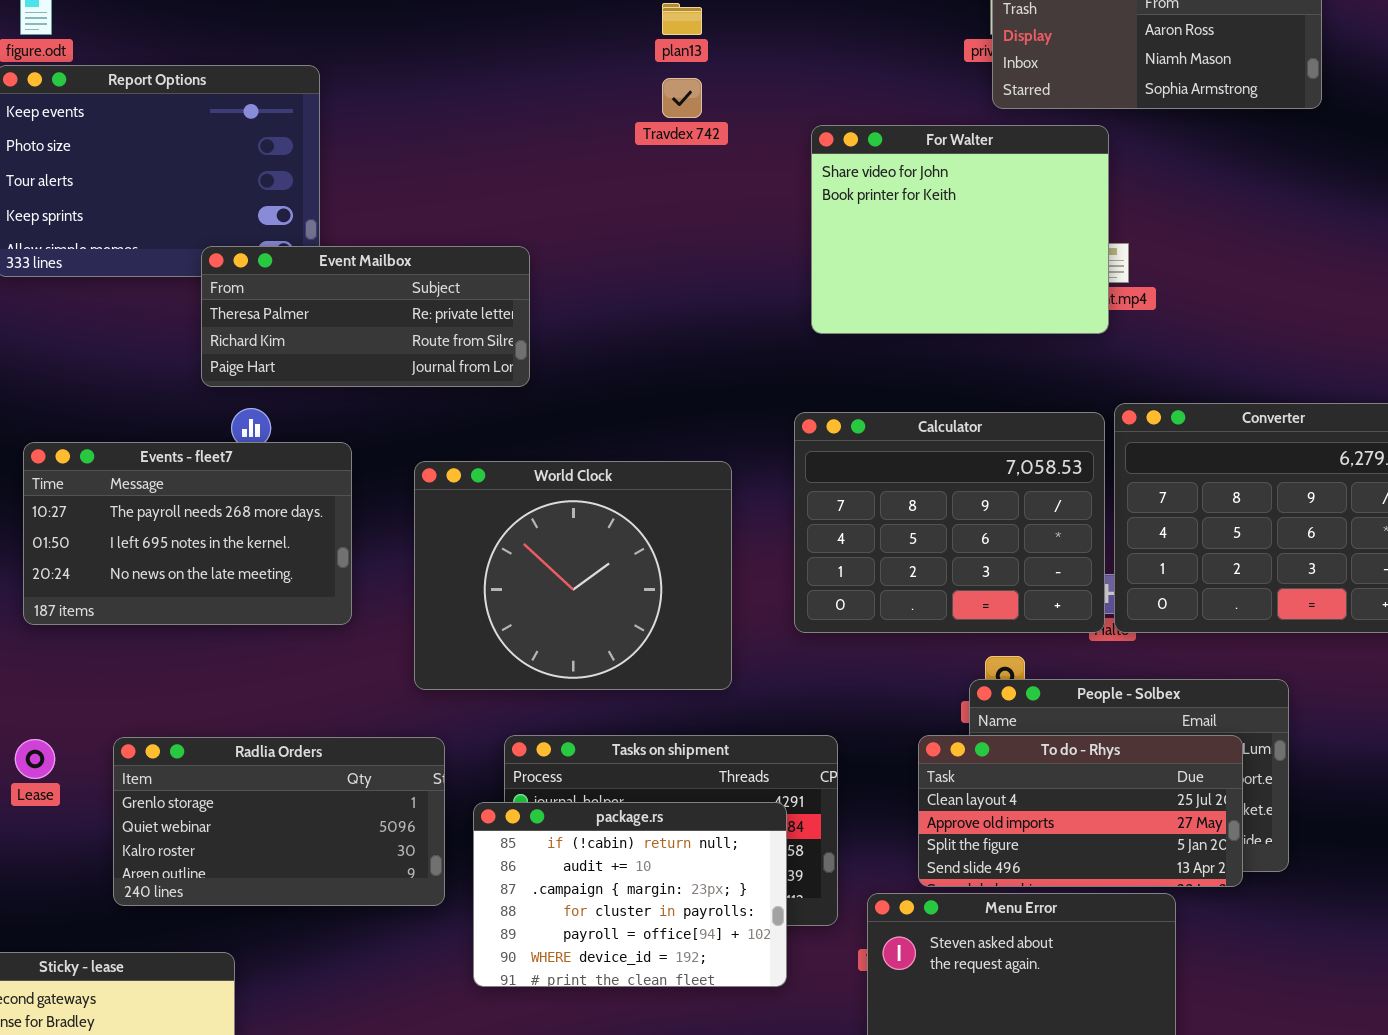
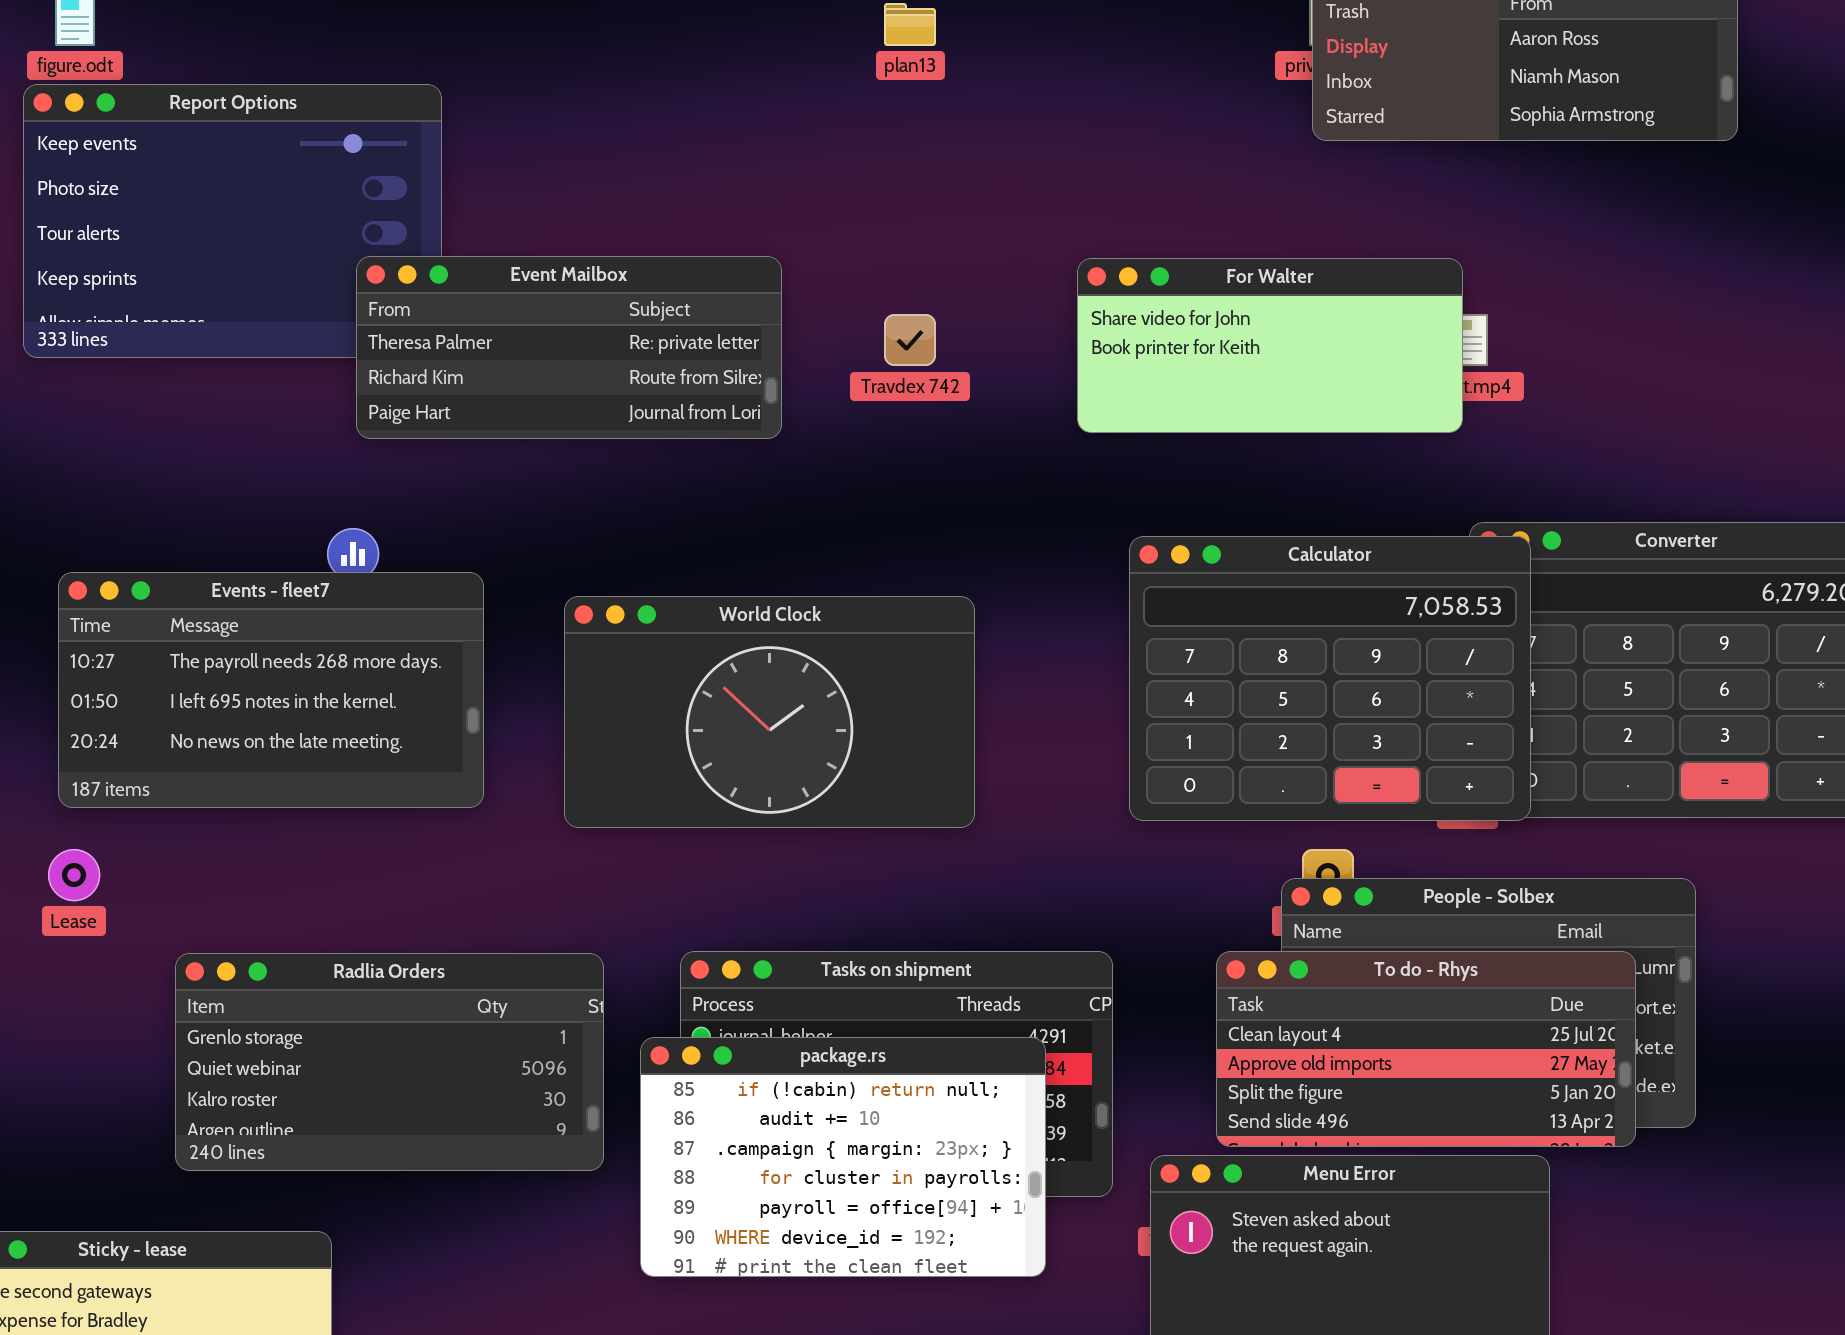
Travdex 742: [662,78,702,118] -> [884,314,936,366], moved
For Walter: [811,125,1109,334] -> [1077,258,1463,433], resized
Event Mailbox: [201,246,530,387] -> [356,256,782,439], moved
Calculator: [794,412,1105,633] -> [1129,536,1531,821], moved
World Clock: [414,461,732,690] -> [564,596,975,828], resized
Lease: [15,739,55,779] -> [48,849,100,901], moved

